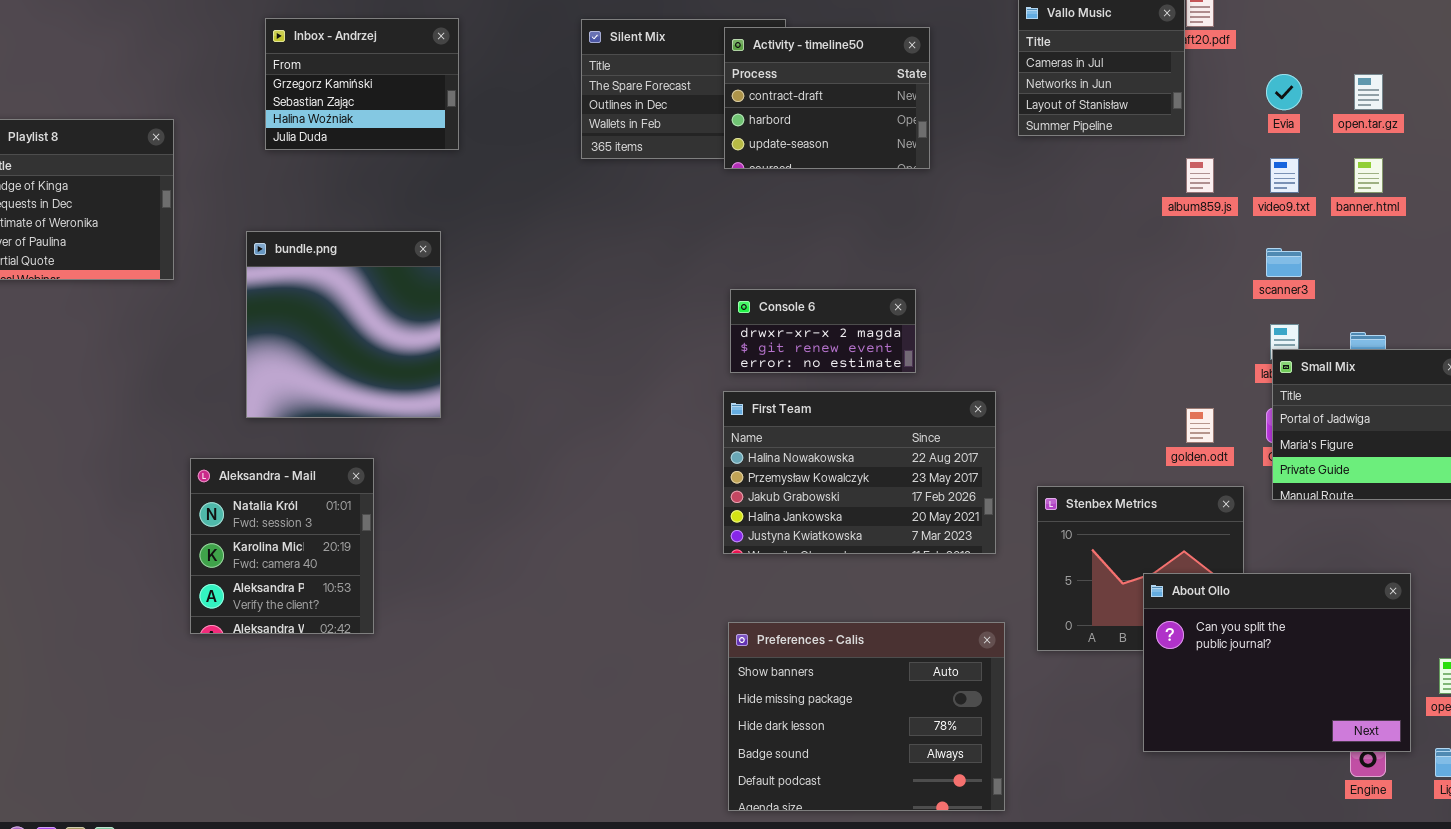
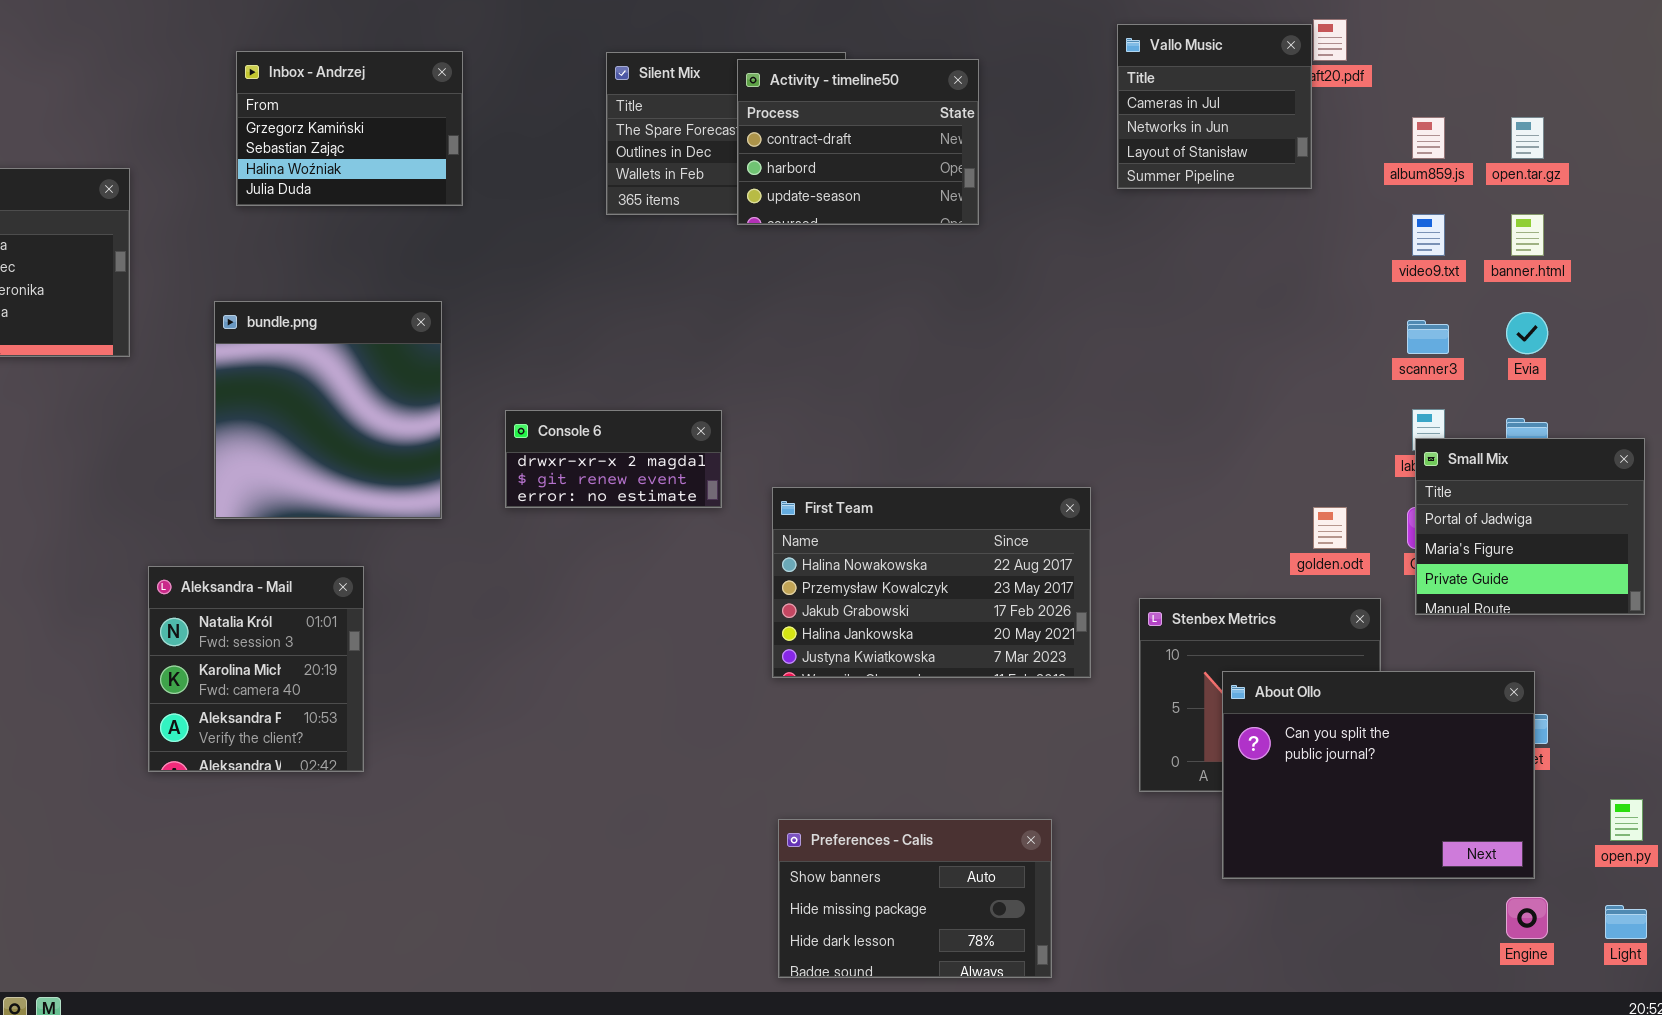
Activity - timeline50: [724,27,930,169] -> [737,59,979,225], moved
Evia: [1266,74,1302,110] -> [1506,312,1548,354], moved
album859.js: [1186,158,1214,193] -> [1412,117,1445,159], moved
Console 6: [730,289,916,373] -> [505,410,722,508], moved
About Ollo: [1143,573,1411,752] -> [1222,671,1535,879], moved
Preferences - Calis: [728,622,1005,811] -> [778,819,1052,978], resized

